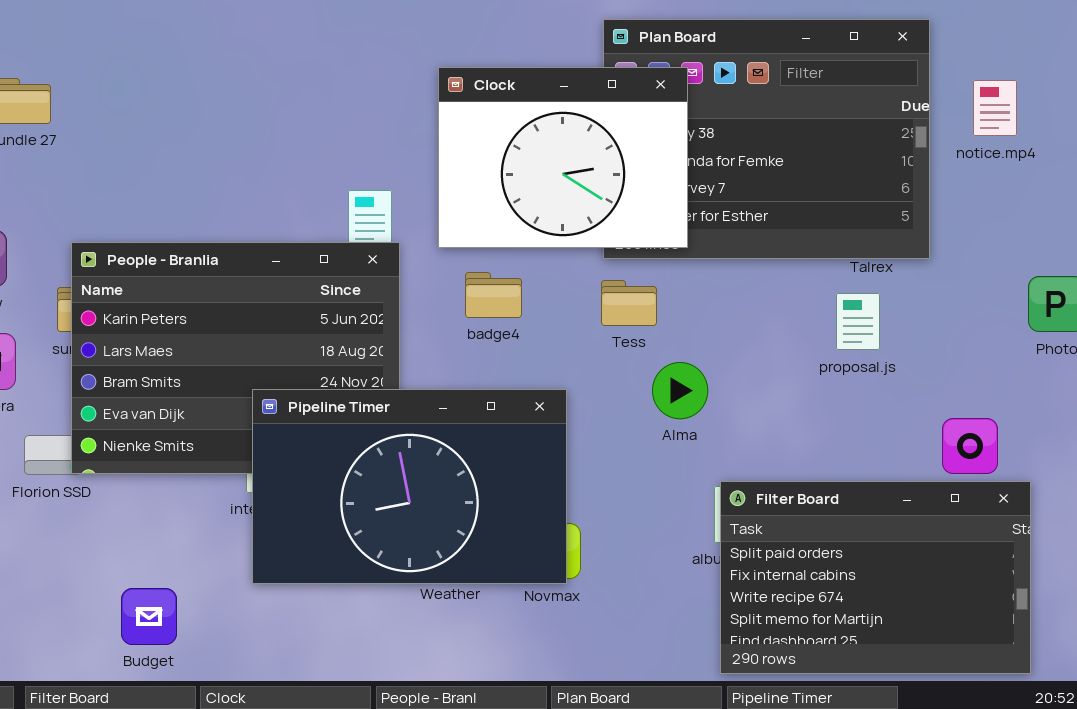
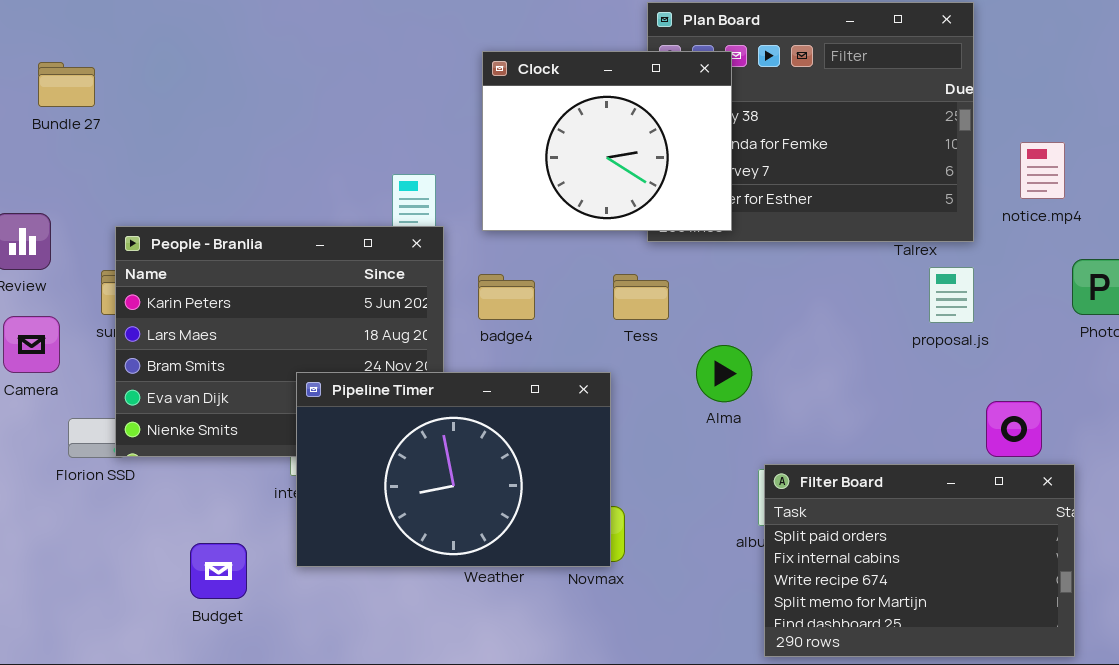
notice.mp4: [973,80,1017,136] -> [1020,142,1065,199], moved
badge4: [465,272,522,318] -> [478,274,535,320], moved
Tess: [601,280,657,326] -> [613,274,669,320], moved
proposal.js: [836,293,880,350] -> [929,267,974,323], moved
Budget: [121,588,177,645] -> [190,543,247,599], moved

